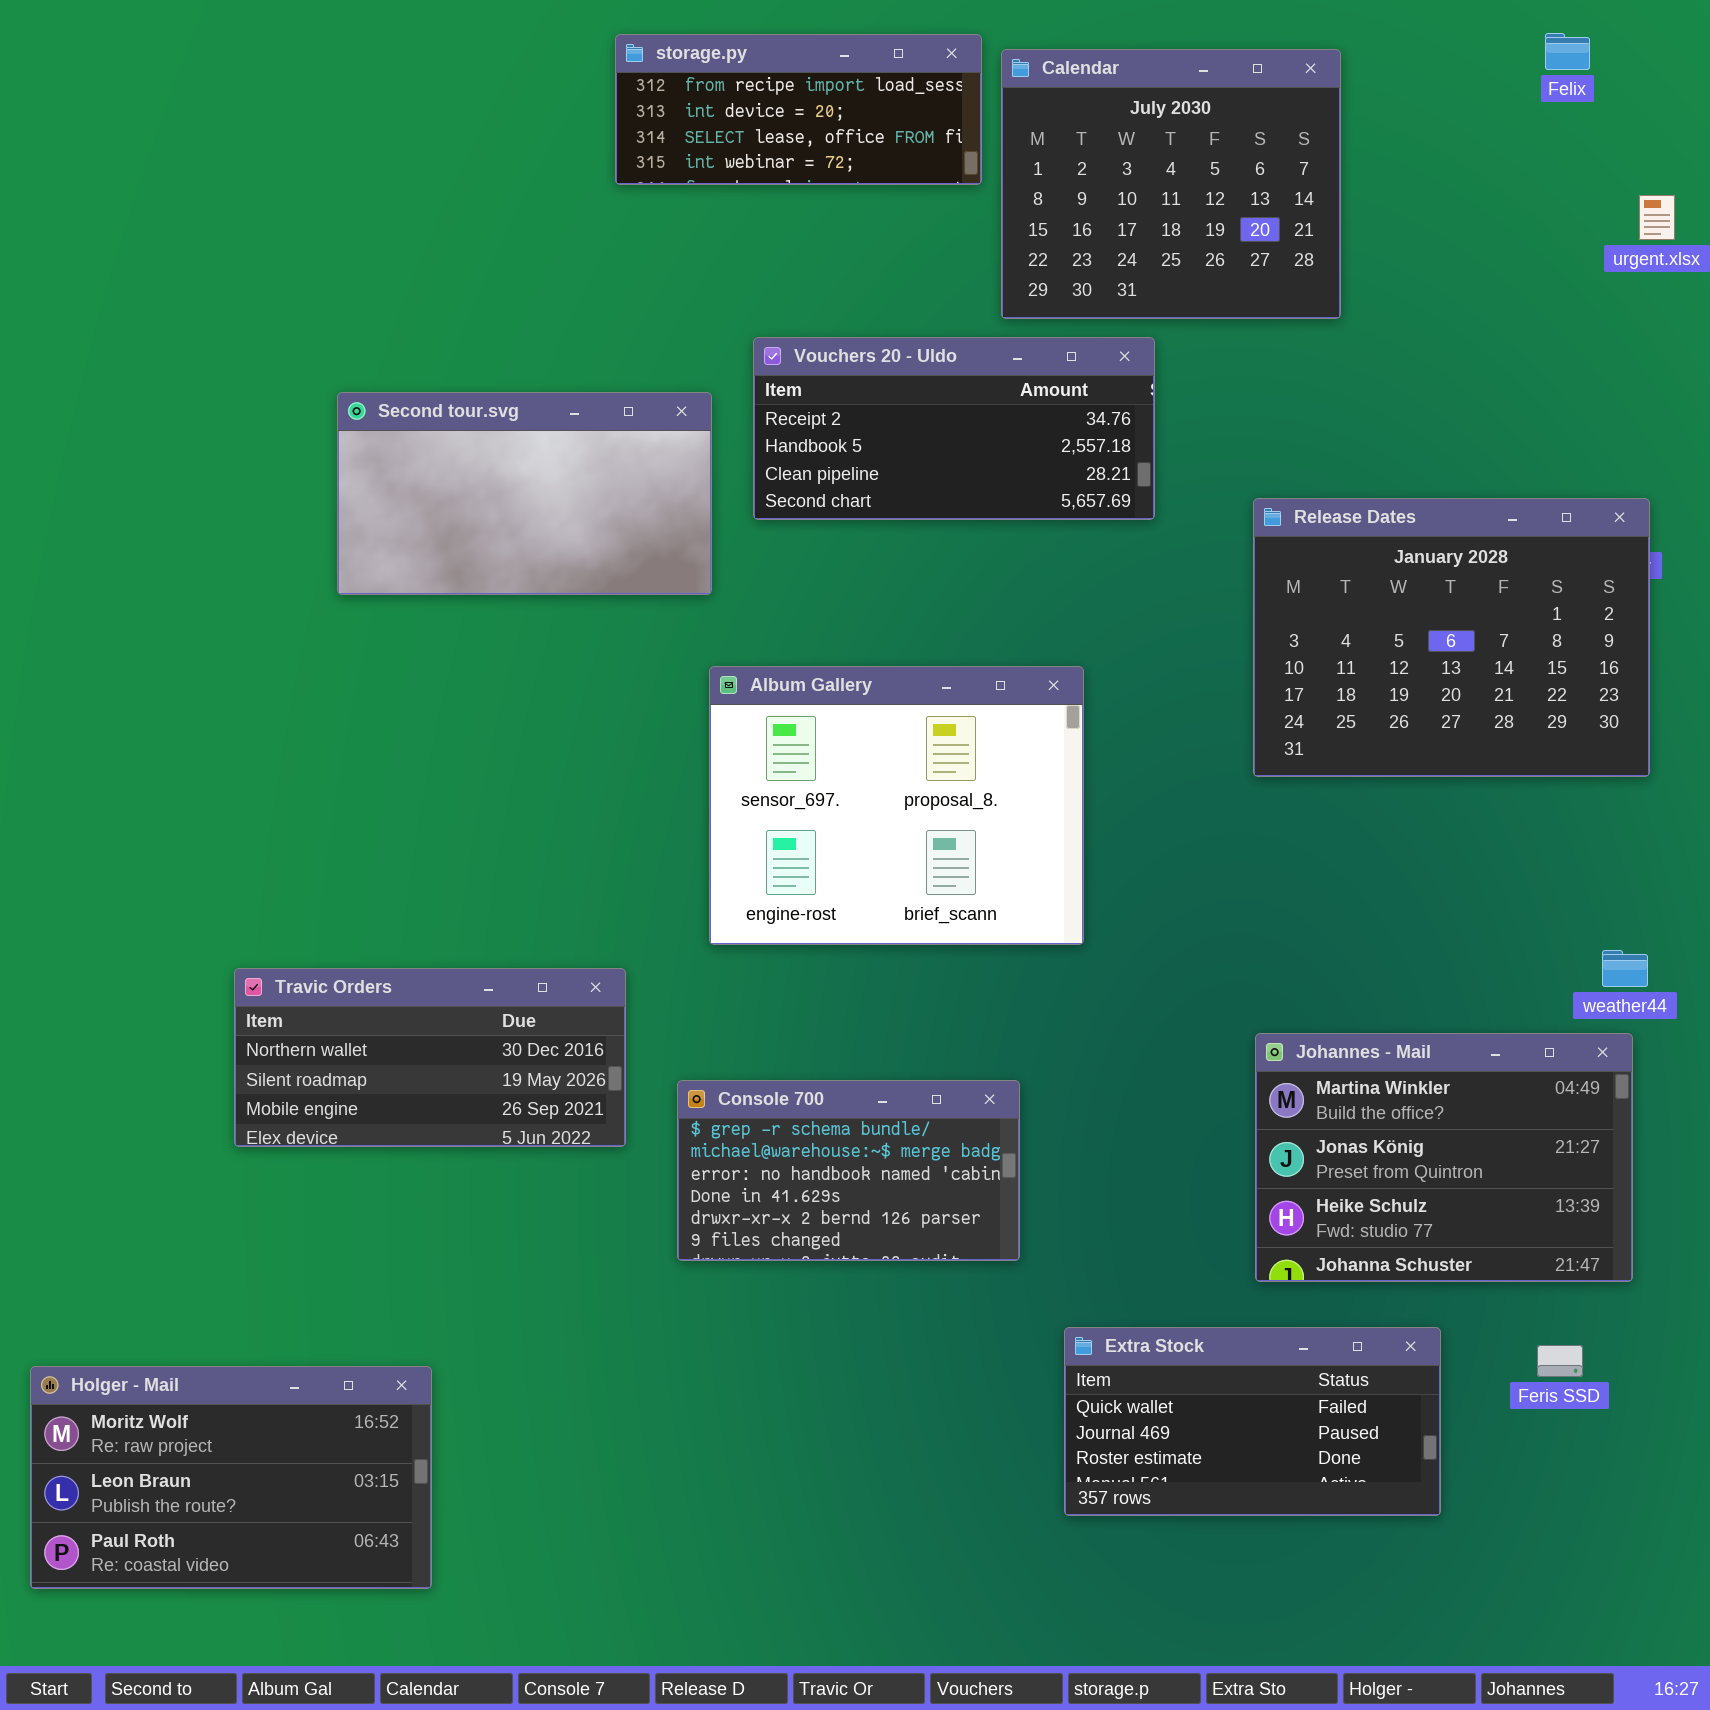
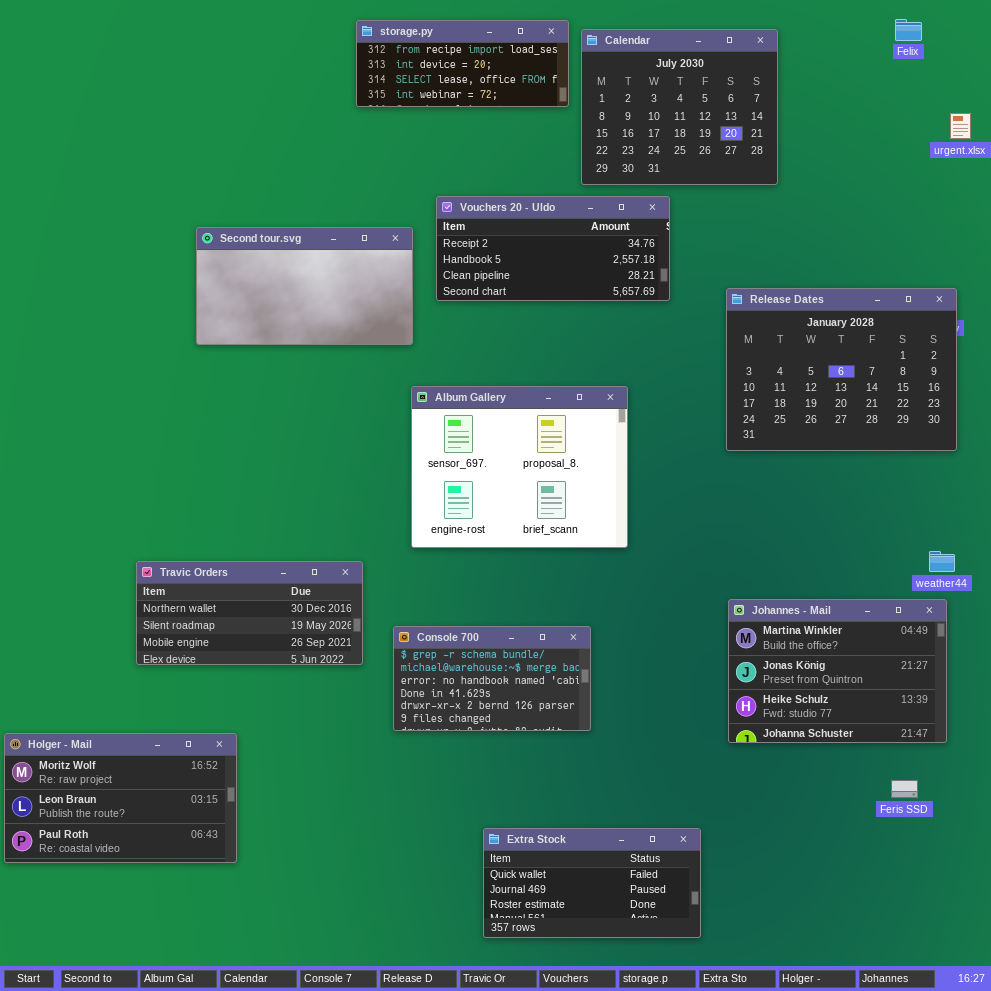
Extra Stock: [1064,1327,1441,1516] -> [483,828,701,938], moved
Holger - Mail: [30,1366,432,1589] -> [4,733,237,863], moved

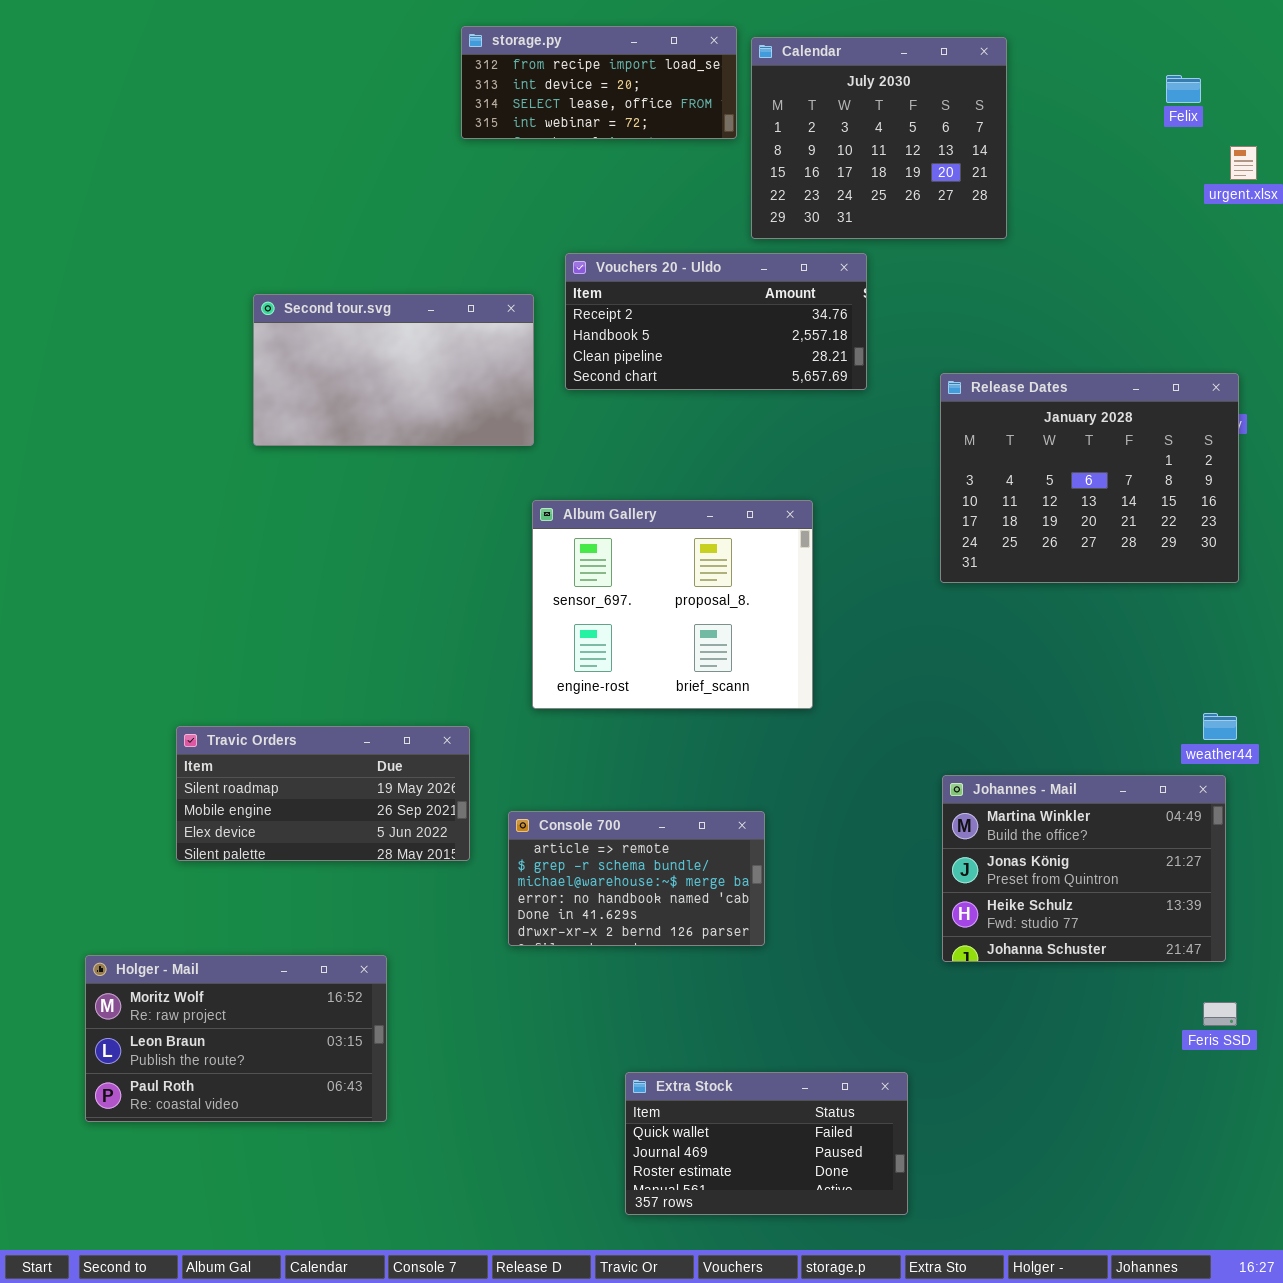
Felix: [895,19,922,41] -> [1166,75,1201,103], moved
Travic Orders: [136,561,363,665] -> [176,726,470,861], scrolled down 1 row
Console 700: [393,626,591,731] -> [508,811,765,946], scrolled up 1 row
Holger - Mail: [4,733,237,863] -> [85,955,387,1122], moved
Feris SSD: [891,780,918,798] -> [1203,1002,1237,1026], moved

